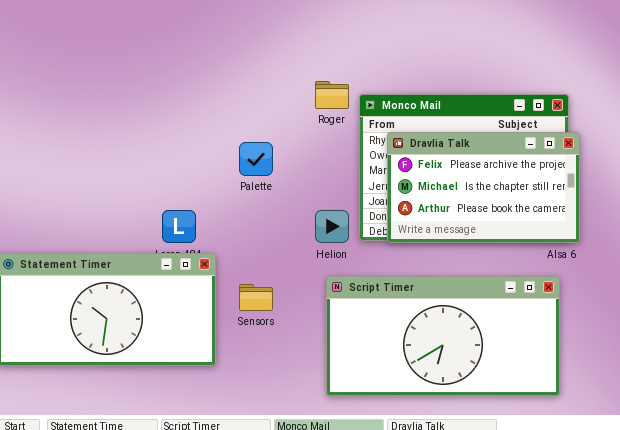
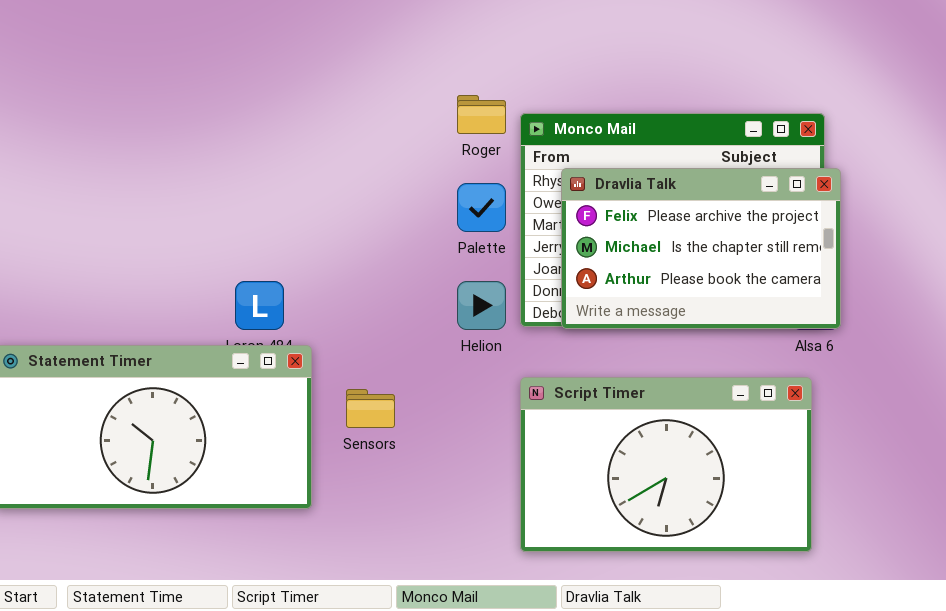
Palette: [239,142,273,176] -> [457,183,506,232], moved
Script Timer: [326,276,560,396] -> [520,377,812,552], resized

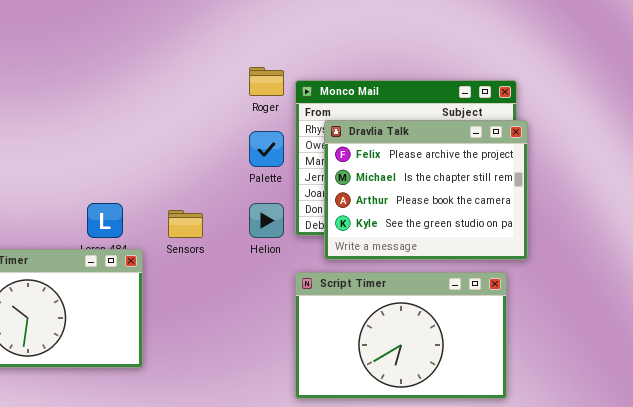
Dravlia Talk: [561,168,841,329] -> [324,120,528,260], resized
Sensors: [346,389,395,428] -> [168,210,203,238], moved

